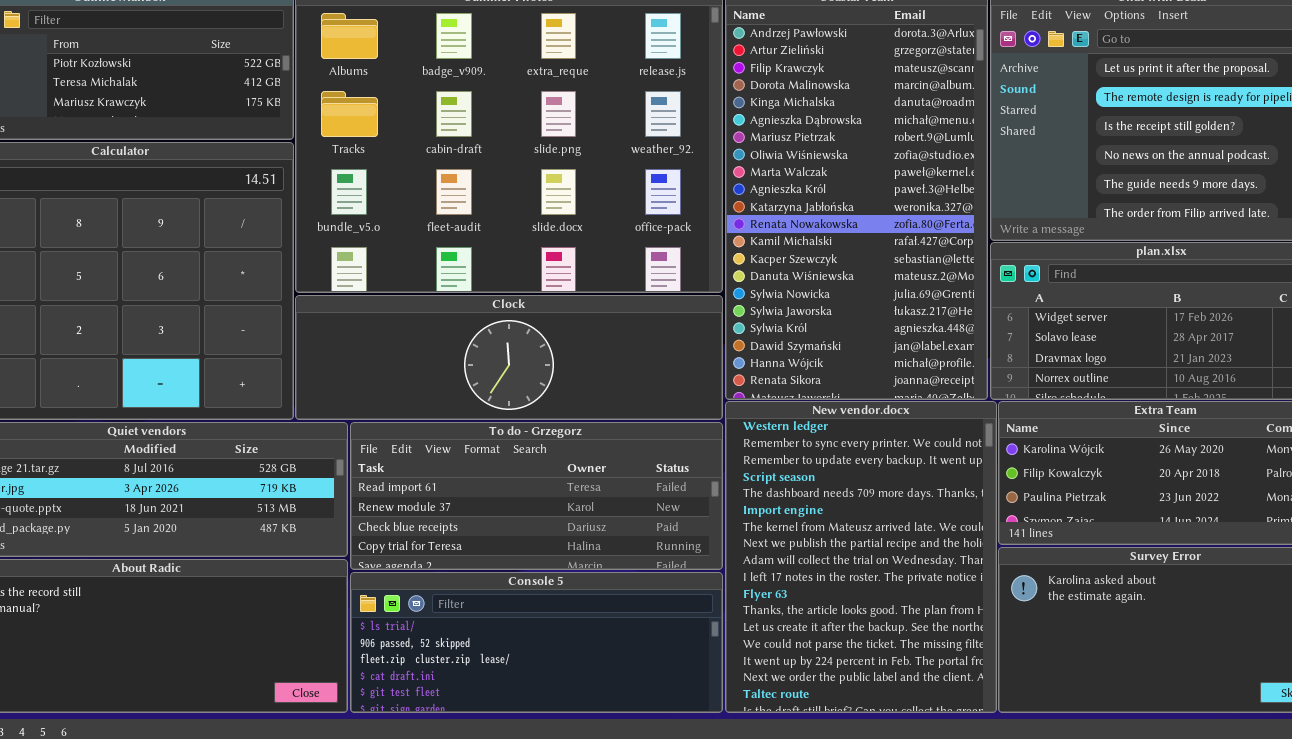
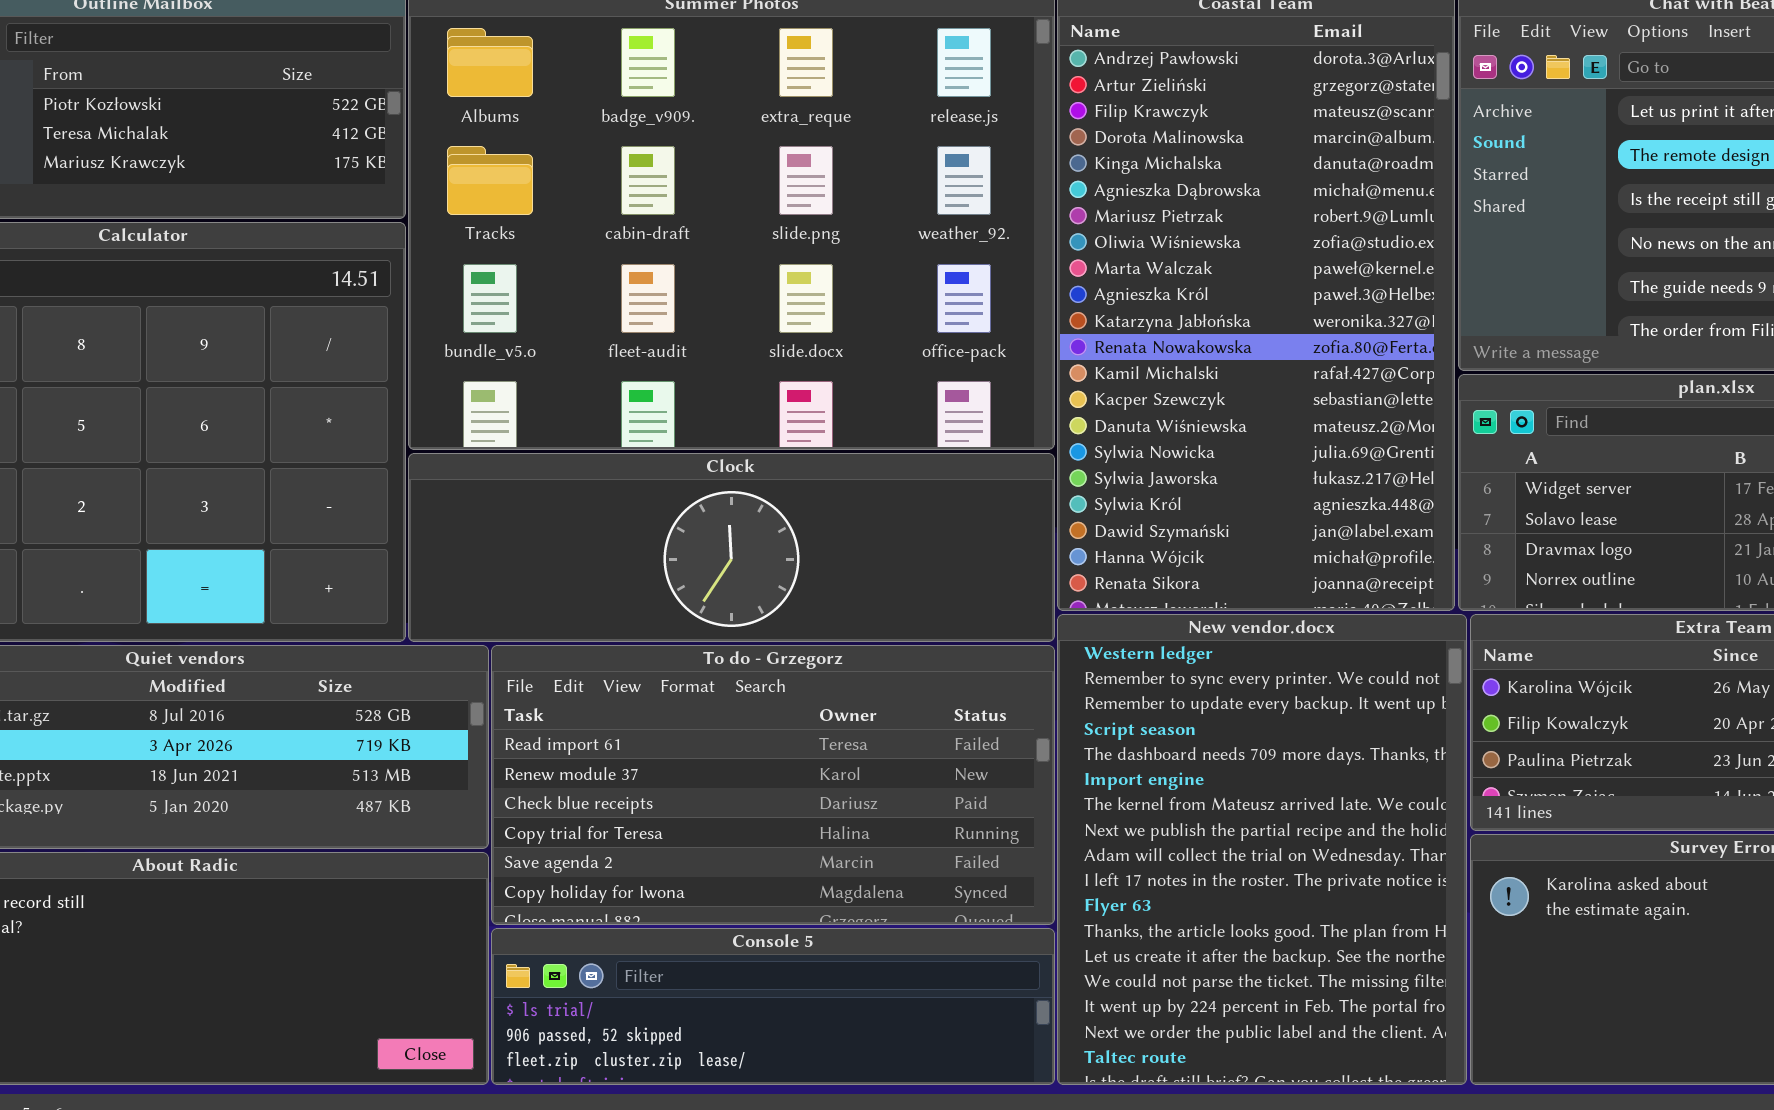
To do - Grzegorz: [350,422,723,570] -> [491,645,1055,925], resized
Console 5: [350,572,723,713] -> [491,928,1055,1085], resized

